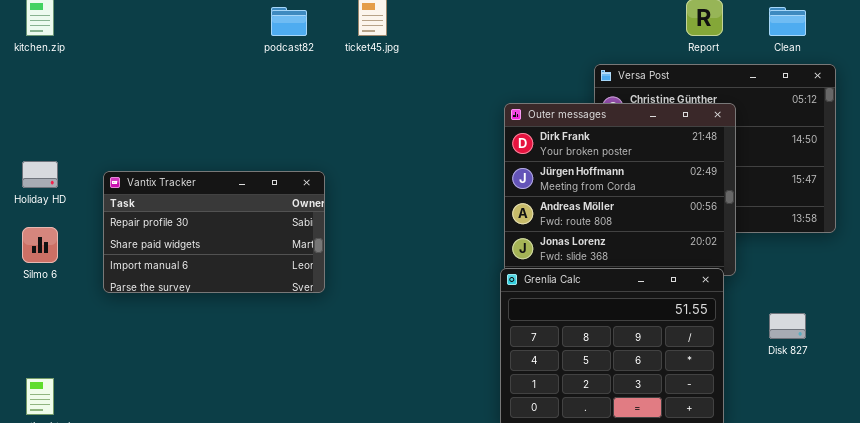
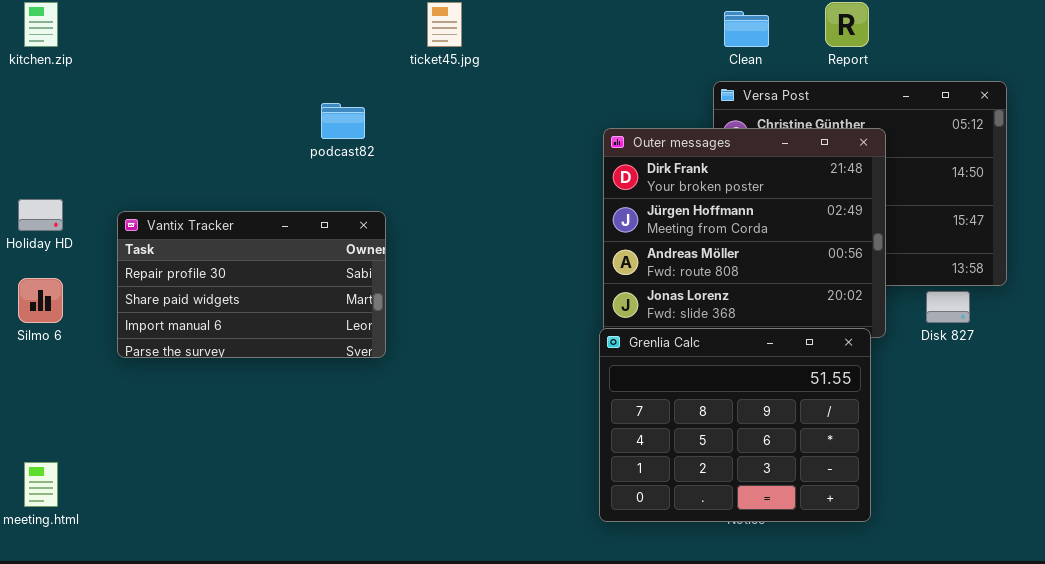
podcast82: [271,7,307,36] -> [321,103,365,139], moved
Clean: [769,7,806,36] -> [724,11,769,47], moved
Disk 827: [769,313,806,339] -> [926,291,970,323], moved

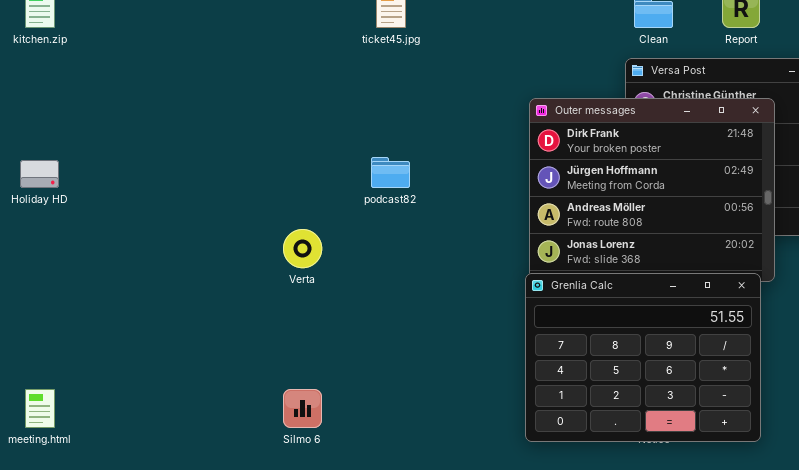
podcast82: [321,103,365,139] -> [371,157,410,188], moved
Vantix Tracker: [117,211,386,358] -> none, closed
Silmo 6: [18,278,63,323] -> [283,389,322,428], moved

